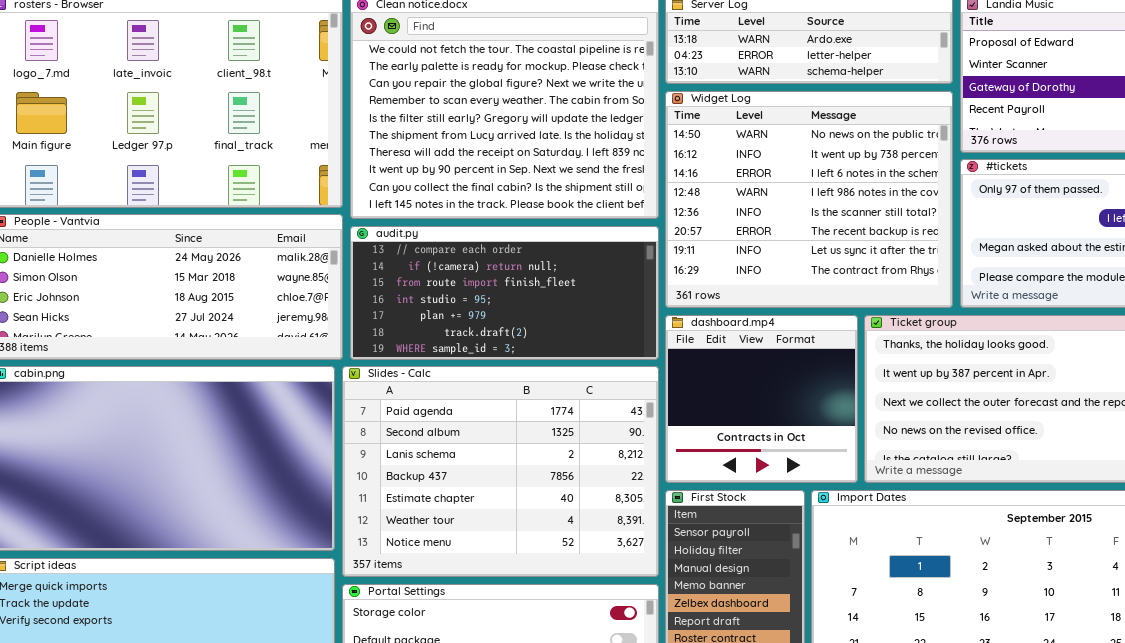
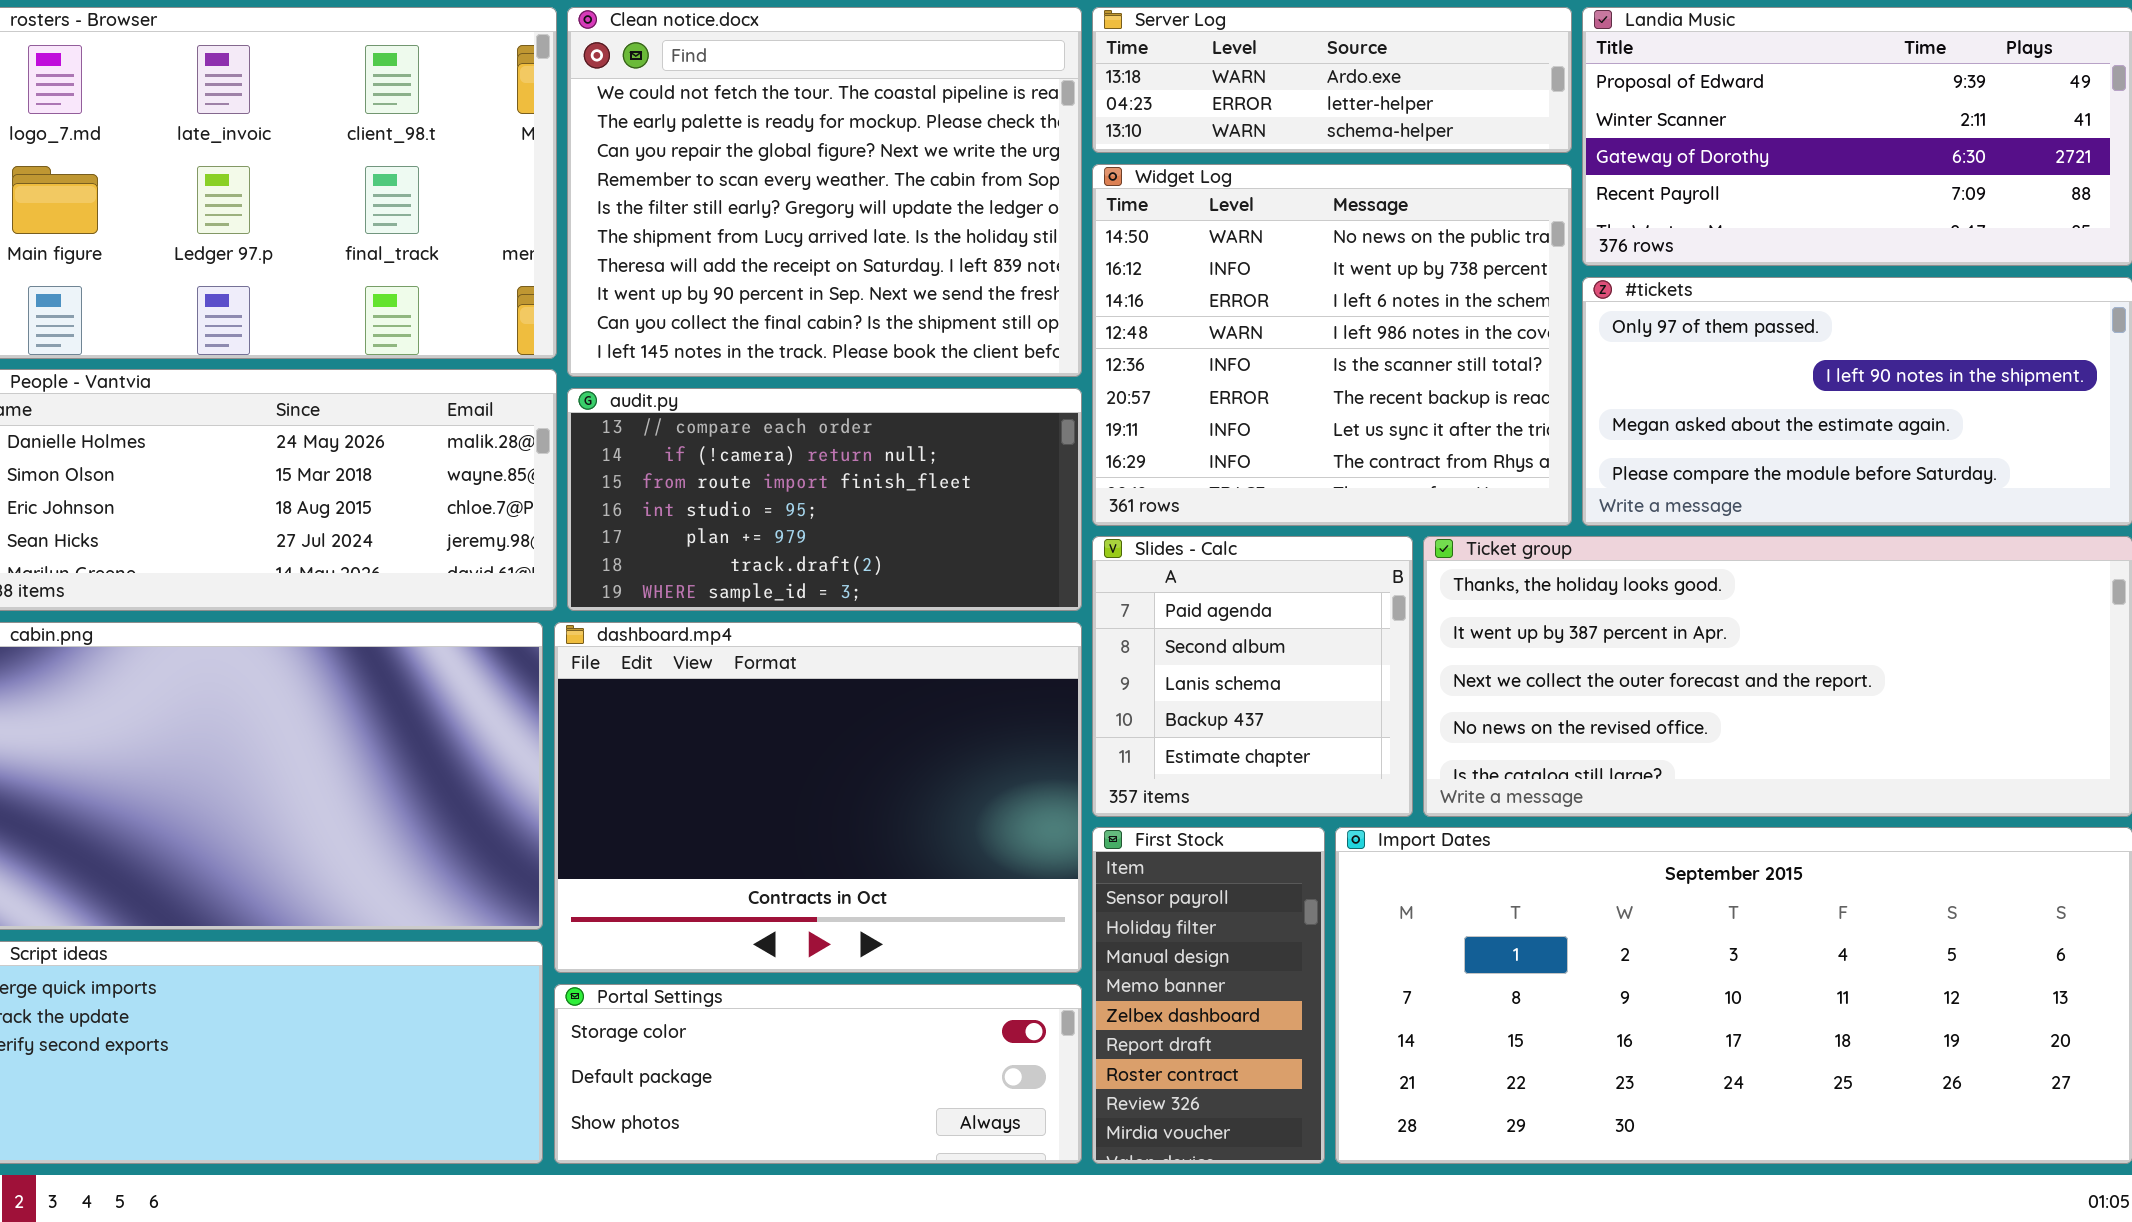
dashboard.mp4: [665,315,858,483] -> [554,622,1082,973], moved, resized
Slides - Calc: [342,366,659,577] -> [1092,536,1413,817], moved, resized

